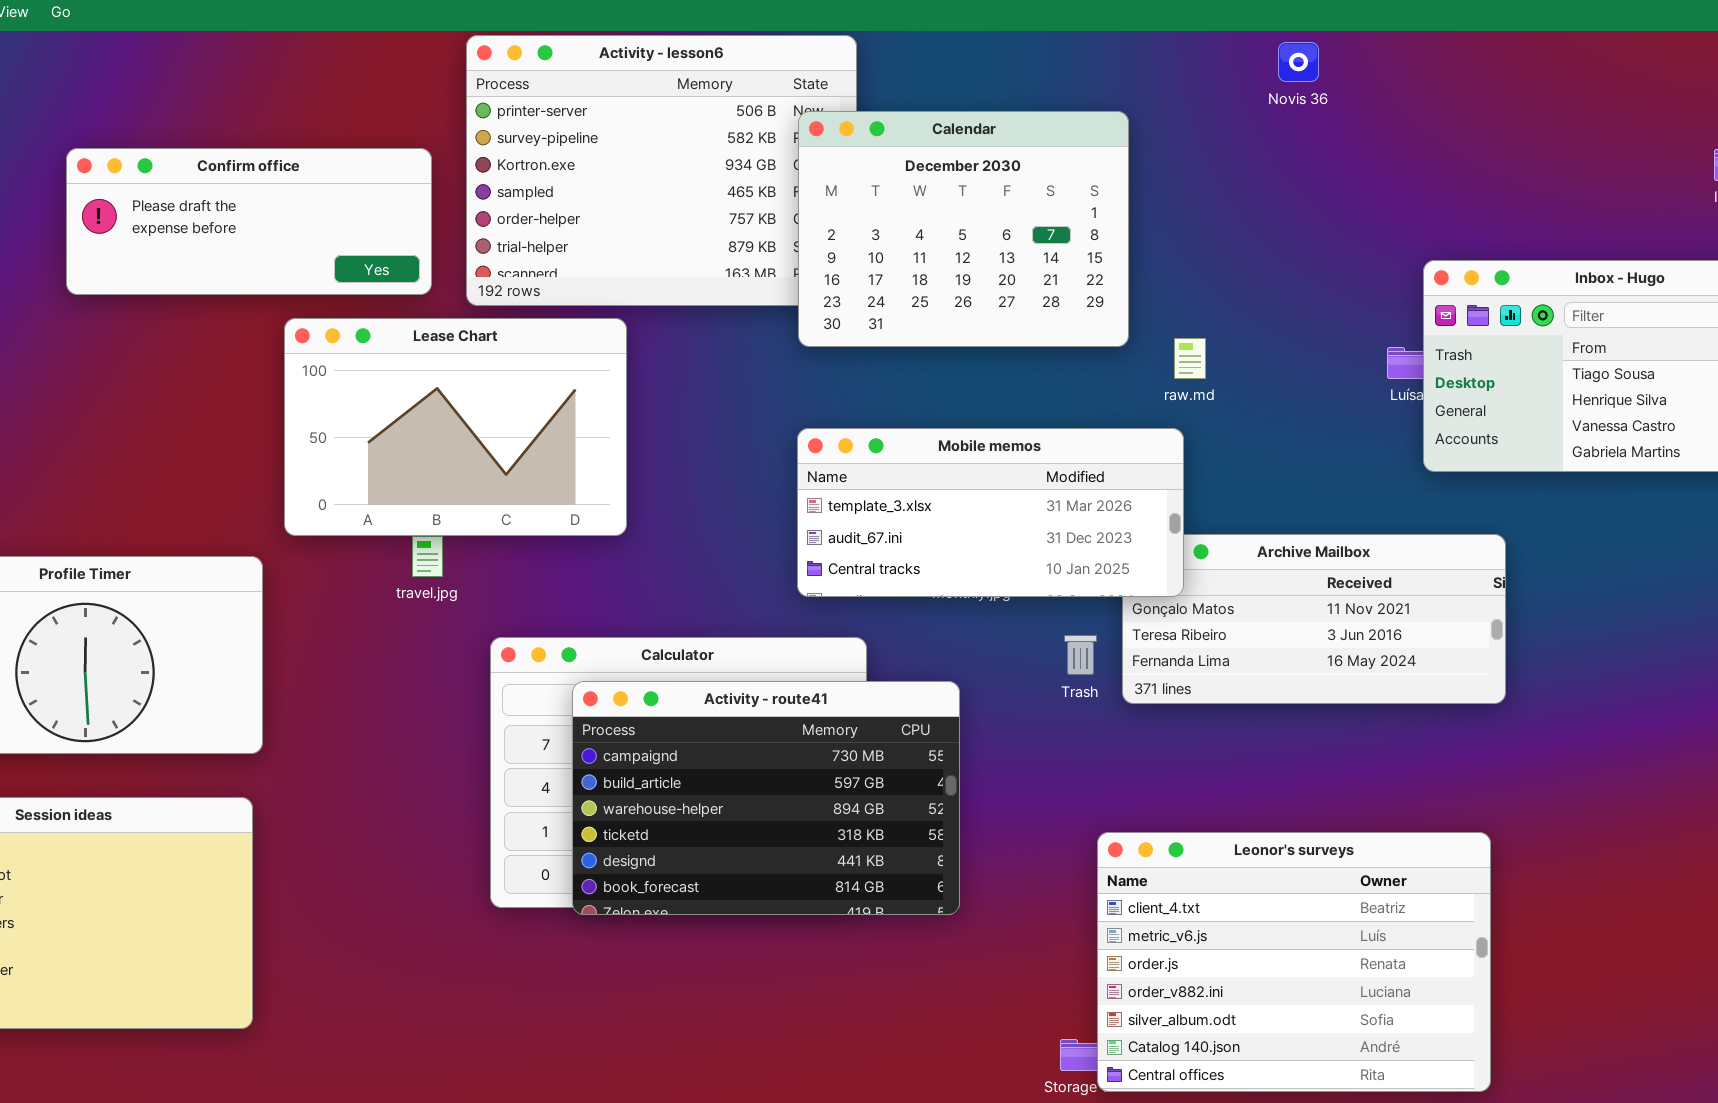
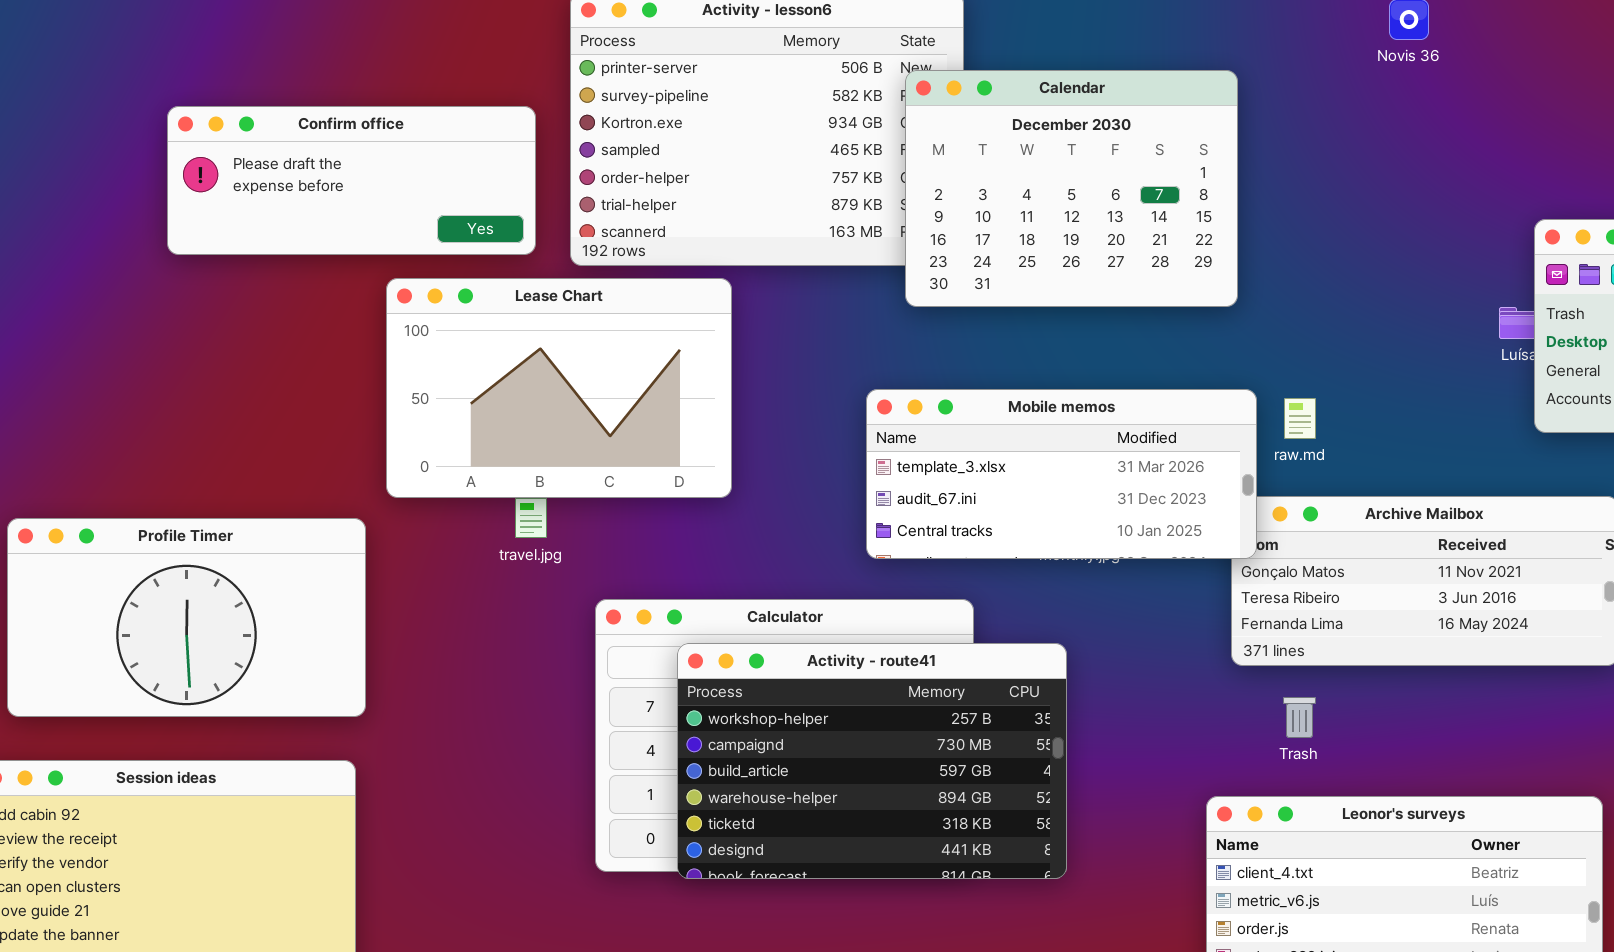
raw.md: [1174,338,1206,379] -> [1284,398,1316,439], moved
Mobile memos: [797,428,1184,597] -> [866,389,1257,559], moved
Trash: [1064,635,1097,675] -> [1283,697,1316,738], moved
Activity - route41: [572,681,960,915] -> [677,643,1067,879], scrolled up 1 row

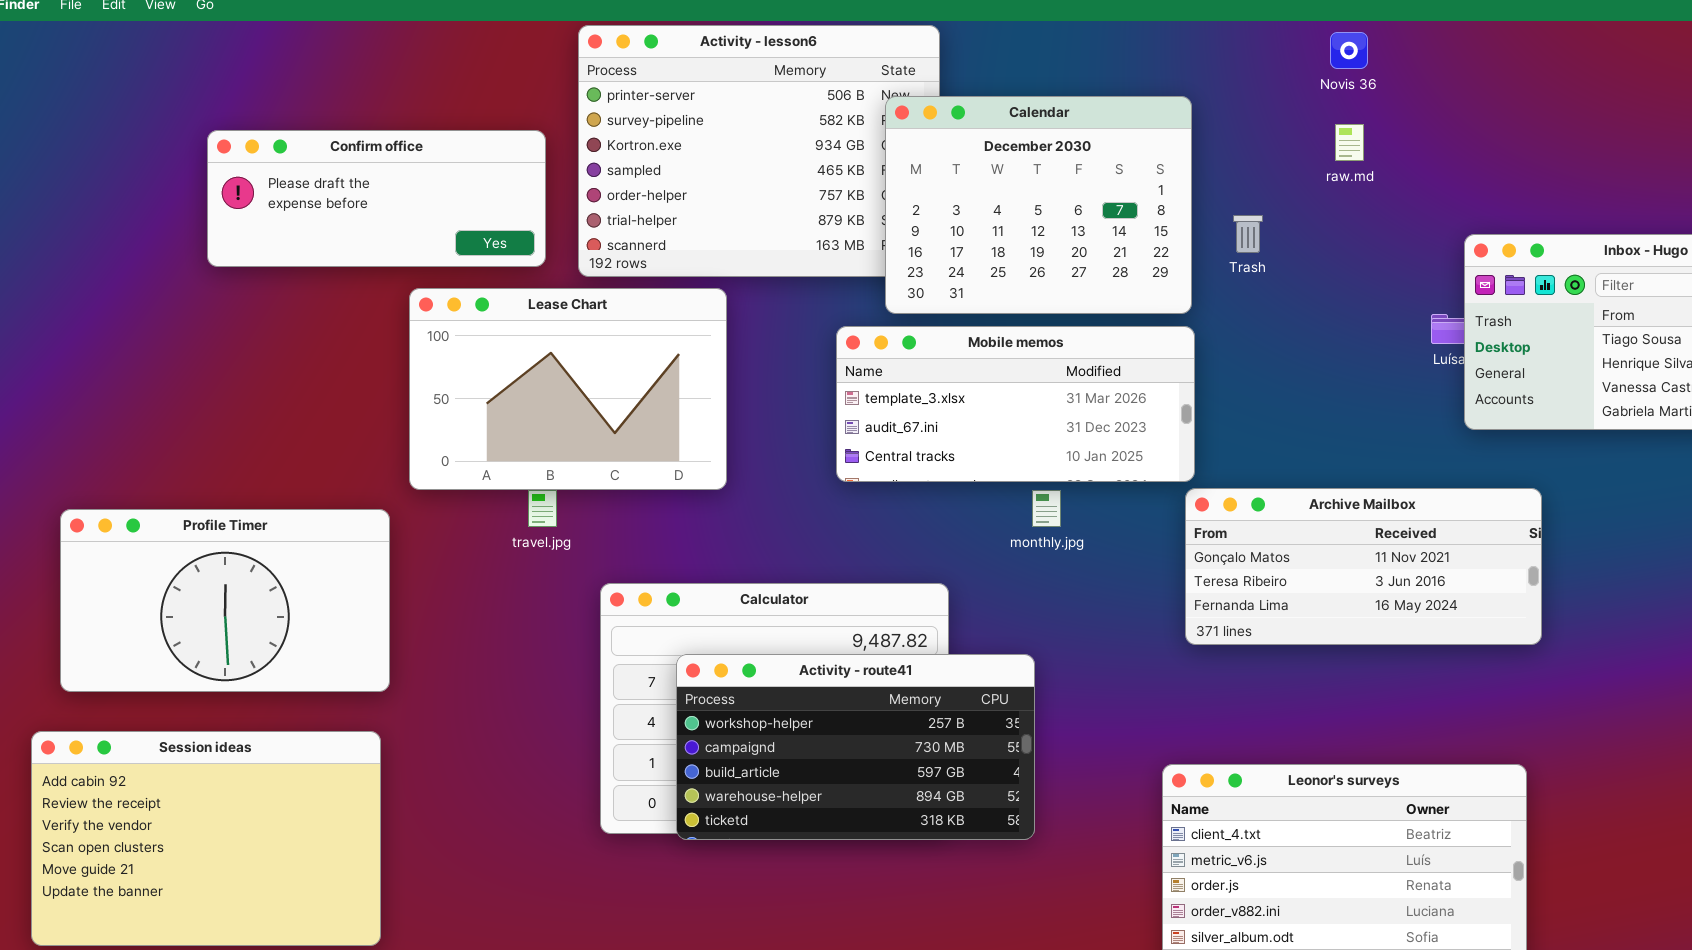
Mobile memos: [866,389,1257,559] -> [836,326,1195,482], moved
raw.md: [1284,398,1316,439] -> [1335,124,1364,161], moved
Activity - route41: [677,643,1067,879] -> [676,654,1035,840], resized
Trash: [1283,697,1316,738] -> [1233,215,1263,253], moved

